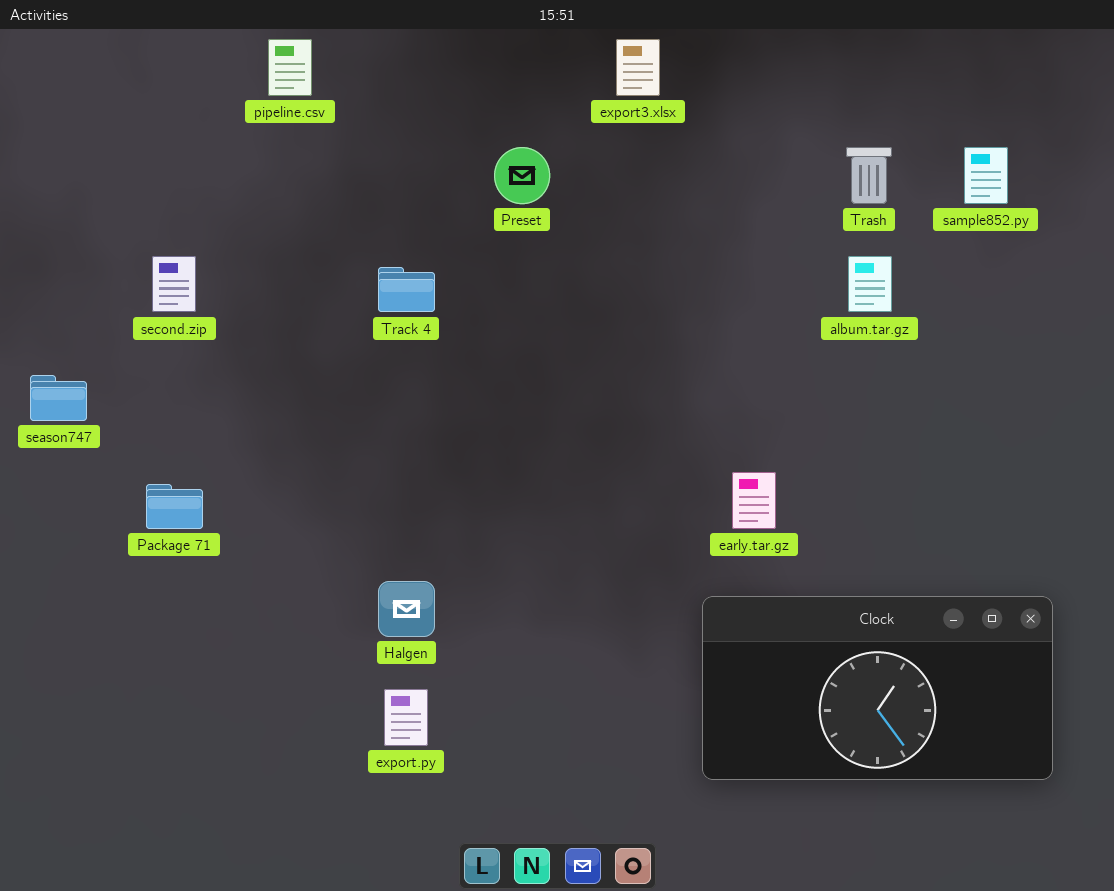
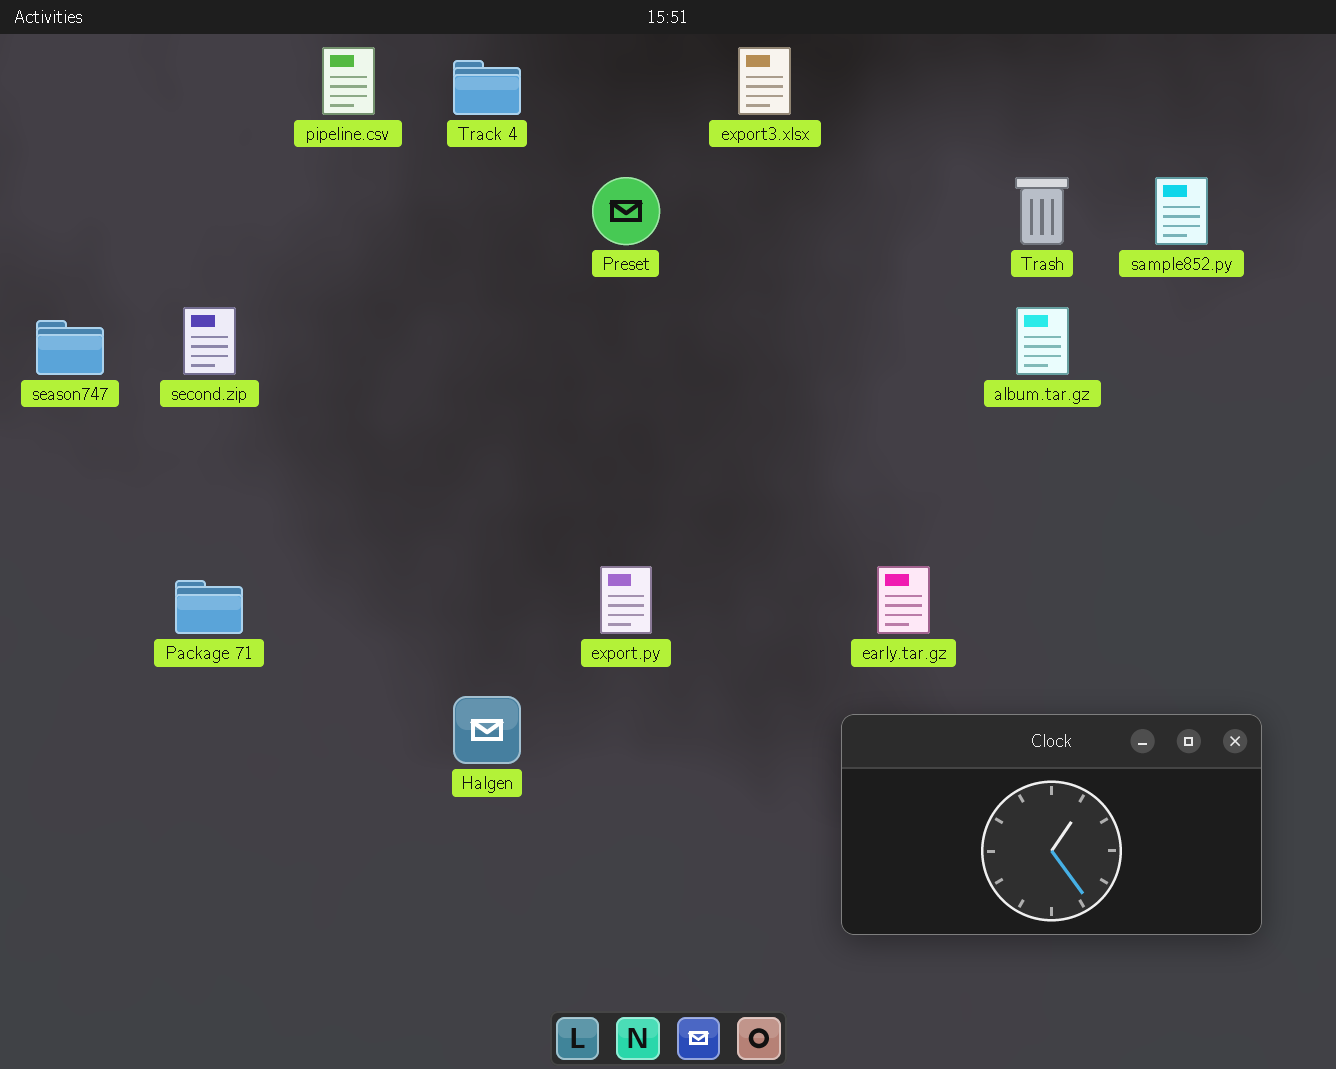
Track 4: [378,267,435,312] -> [453,60,521,115], moved
season747: [30,375,87,421] -> [36,320,104,375], moved
export.py: [384,689,428,746] -> [600,566,652,634], moved

